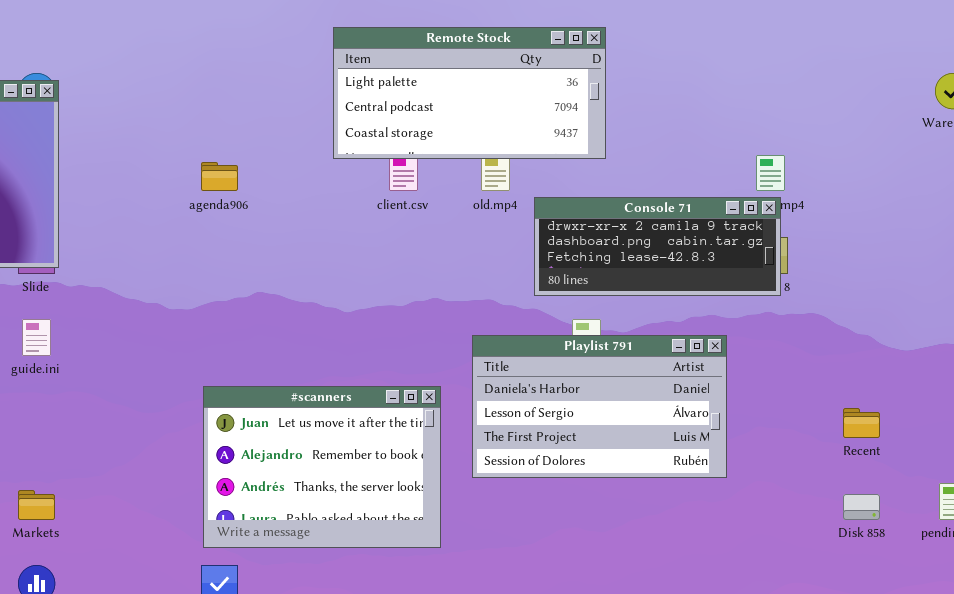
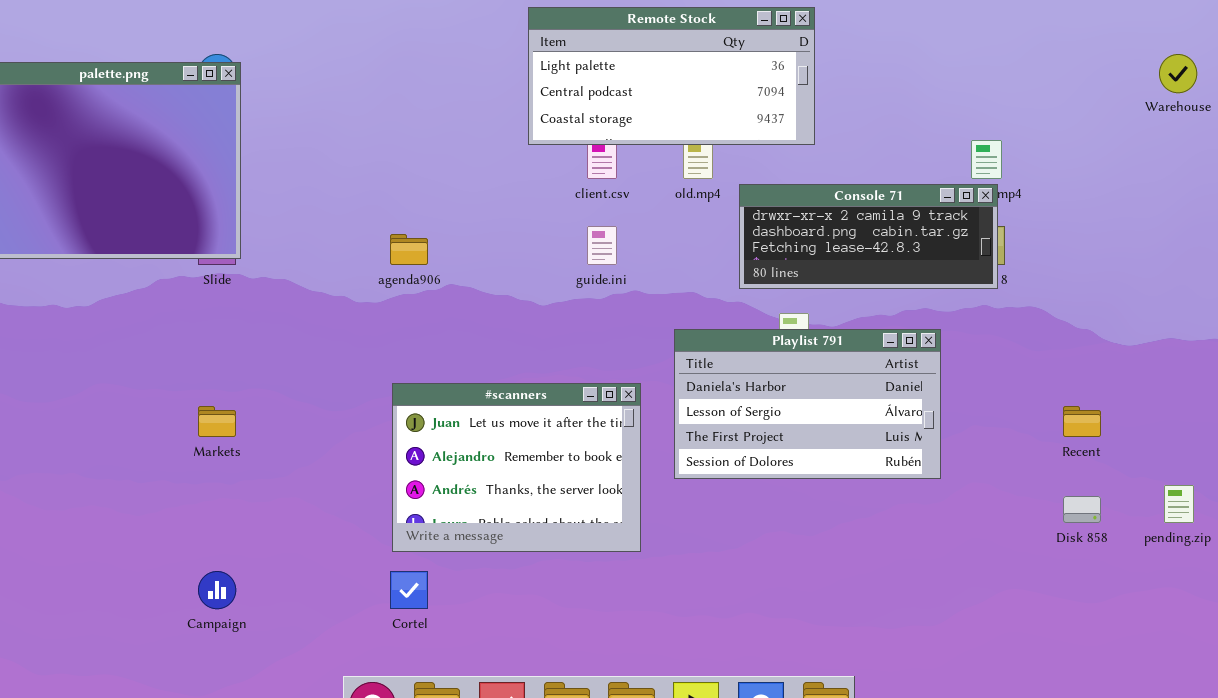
agenda906: [201,162,238,191] -> [390,234,428,265], moved
guide.ini: [22,319,51,356] -> [587,226,617,265], moved
Markets: [18,490,55,520] -> [198,406,236,437], moved

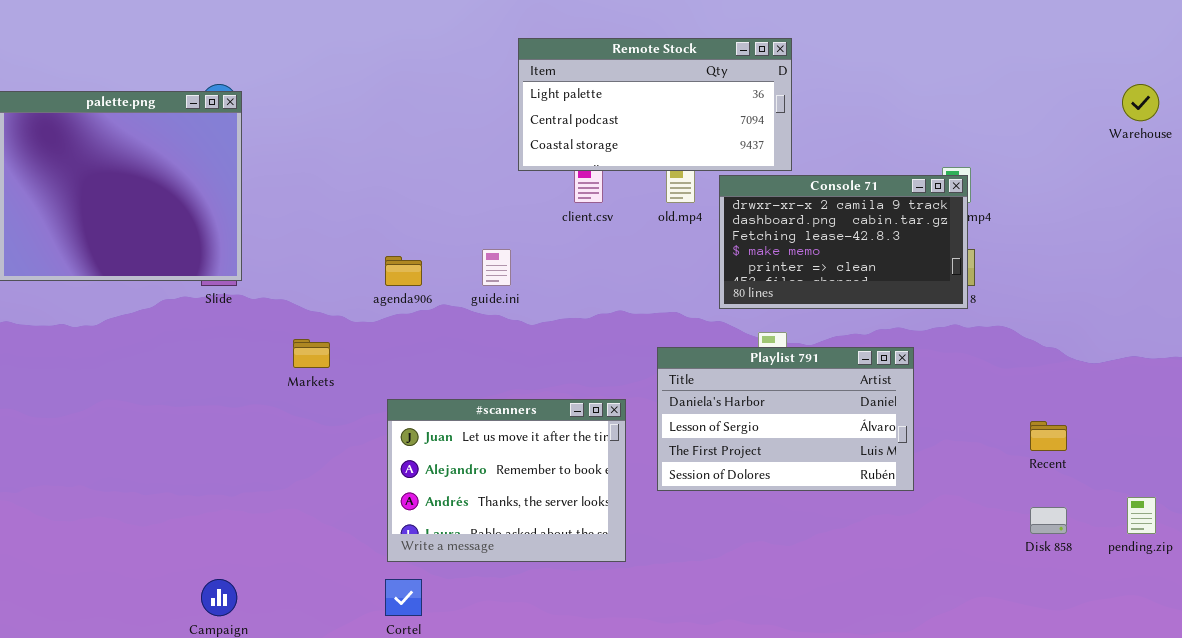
Console 71: [739,184,998,289] -> [719,175,968,309], resized
guide.ini: [587,226,617,265] -> [482,249,511,286], moved
Markets: [198,406,236,437] -> [293,339,330,368], moved

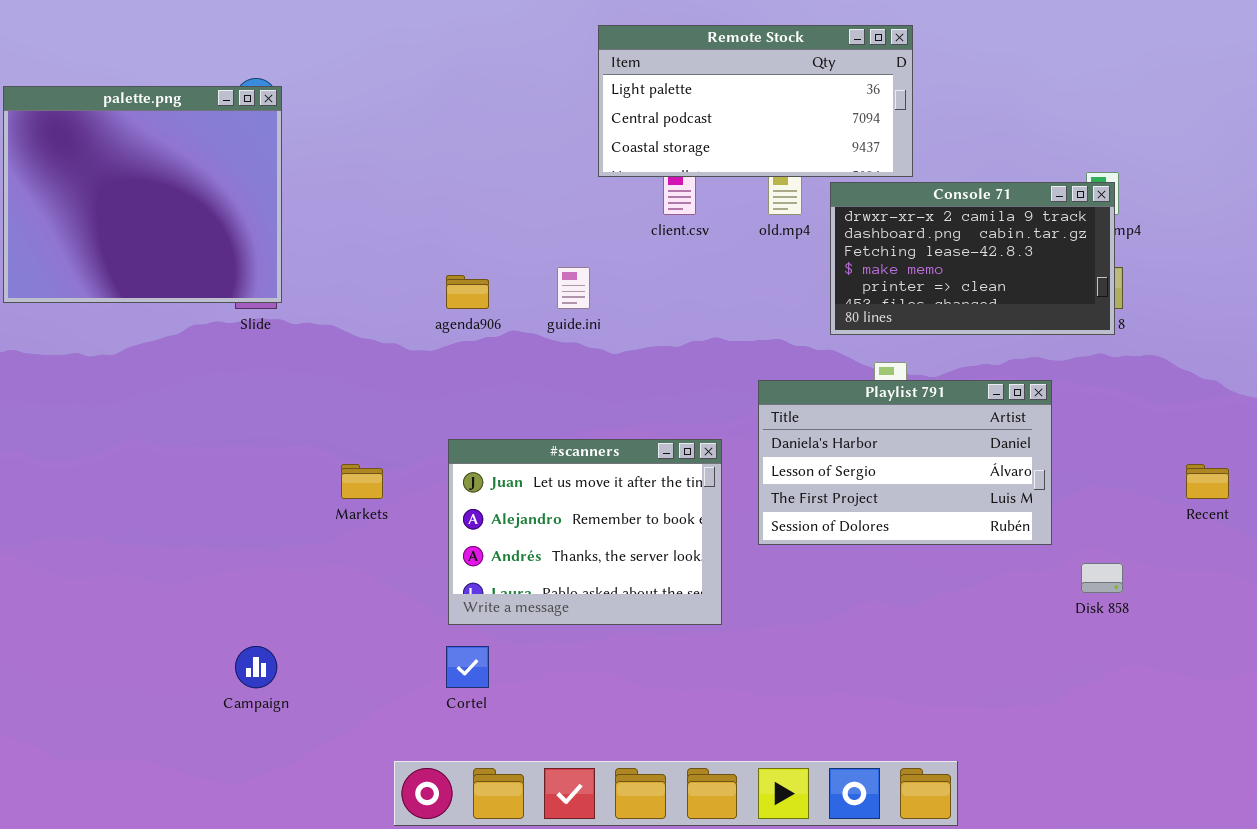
Markets: [293,339,330,368] -> [341,464,383,499], moved
Disk 858: [1030,507,1067,534] -> [1081,563,1123,593], moved

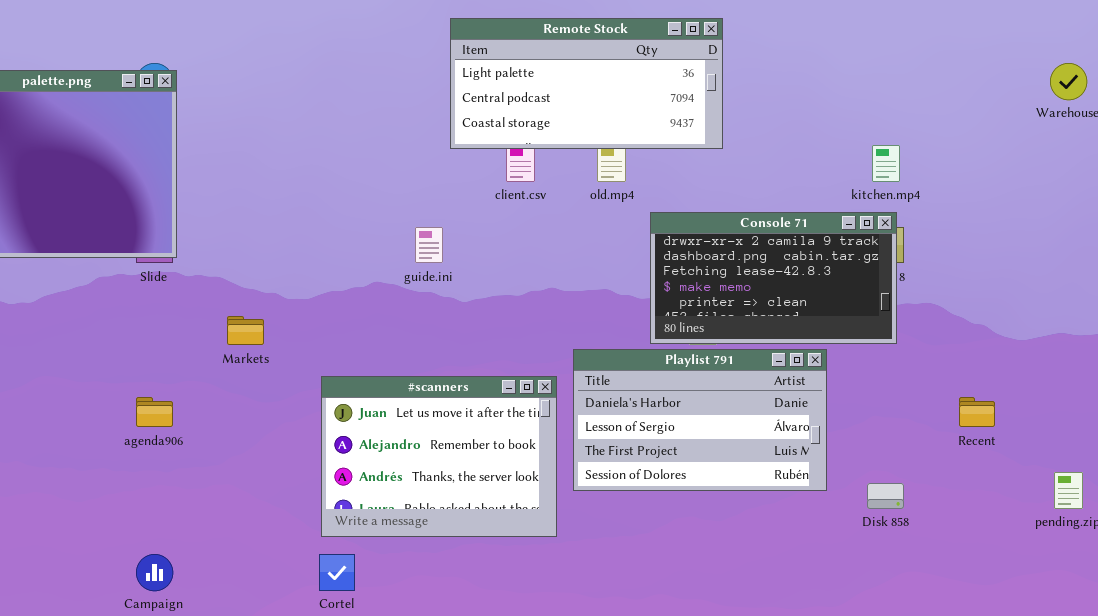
Console 71: [830,182,1115,335] -> [650,212,897,344], moved
agenda906: [446,275,489,309] -> [136,397,173,427], moved
Playlist 791: [758,380,1052,545] -> [573,349,827,491], moved
Markets: [341,464,383,499] -> [227,316,264,345], moved

